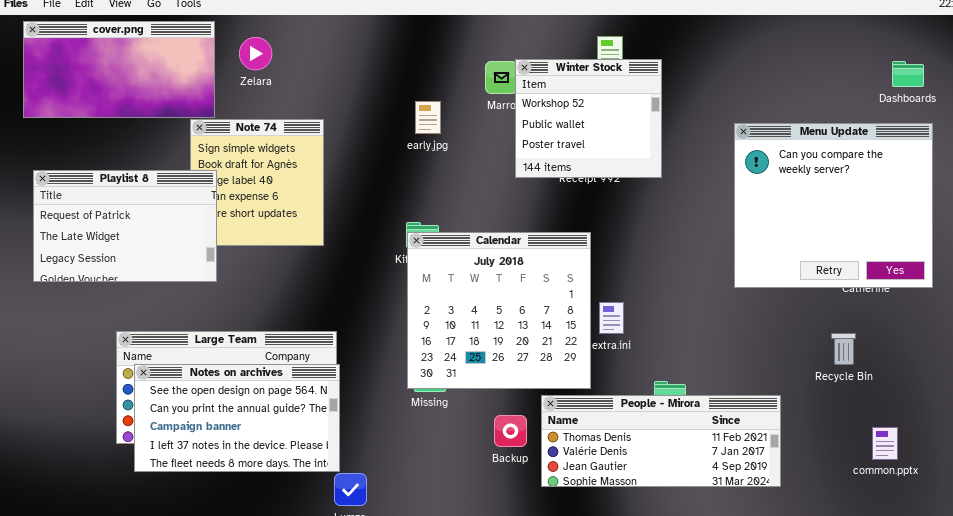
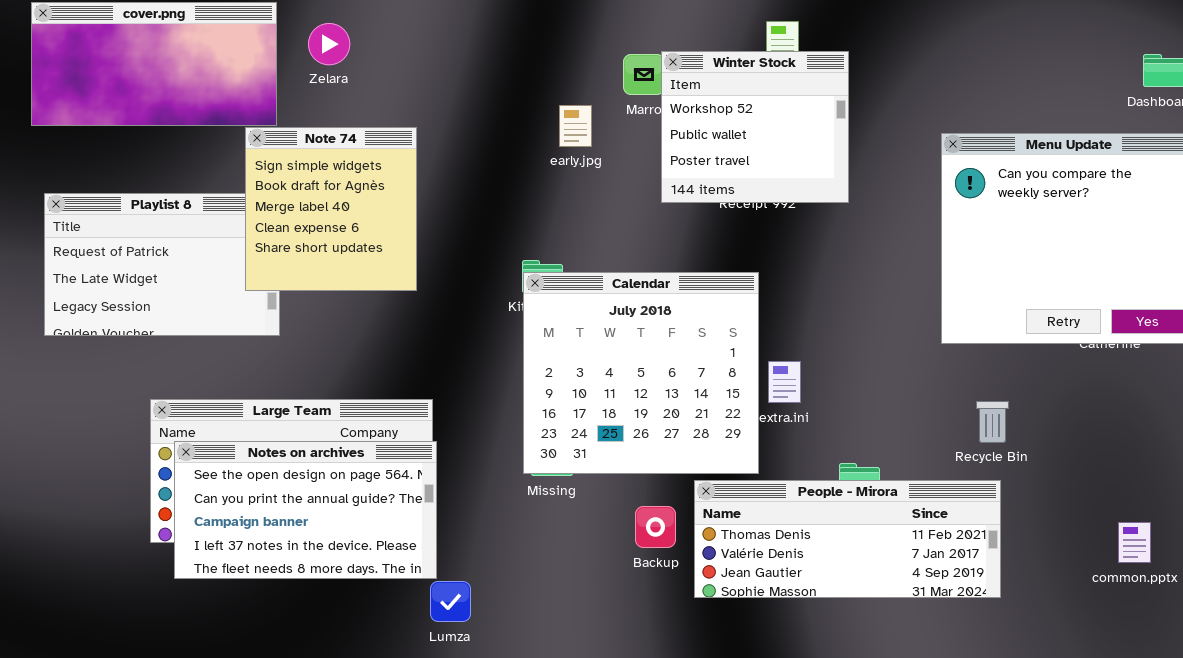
early.jpg: [415,101,441,134] -> [559,105,592,147], moved
Note 74: [190,119,324,246] -> [245,127,417,291], raised
Recycle Bin: [831,333,856,365] -> [976,401,1009,443], moved

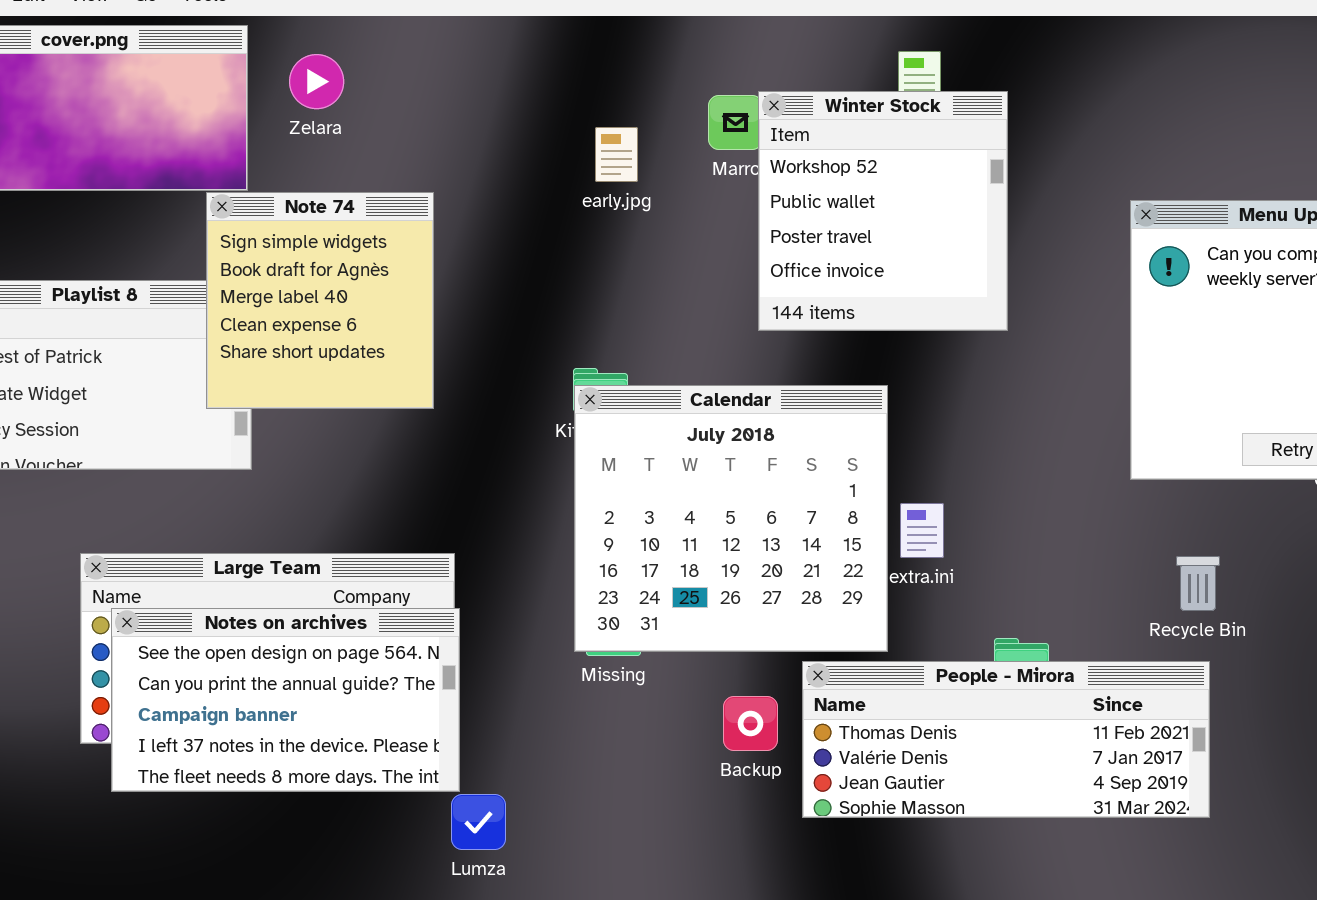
Winter Stock: [661,51,849,203] -> [758,91,1008,331], resized
early.jpg: [559,105,592,147] -> [595,127,638,182], moved

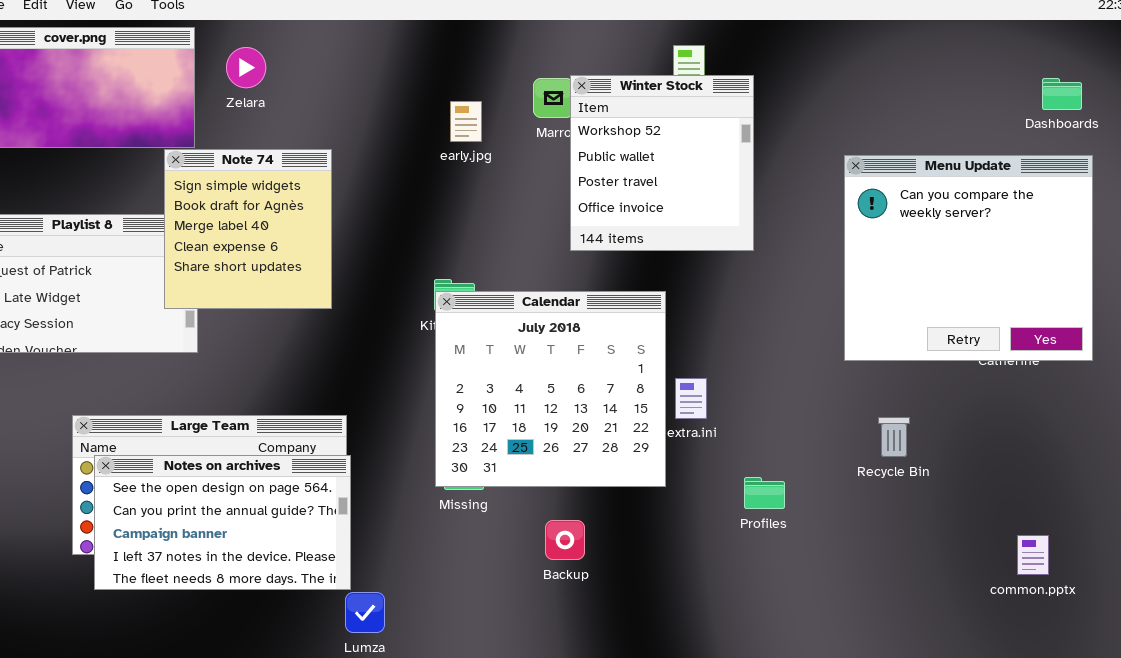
People - Mirora: [802,661,1210,818] -> none, closed

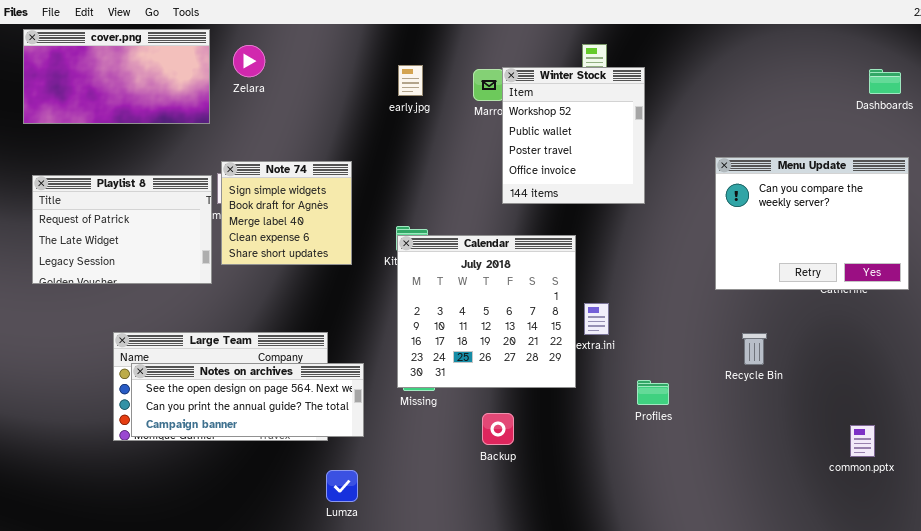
early.jpg: [450,101,482,142] -> [398,65,423,96], moved
Note 74: [164,149,332,309] -> [221,161,352,265], moved, resized
Menu Update: [844,155,1093,361] -> [715,157,909,290], resized
Notes on archives: [94,455,351,590] -> [131,363,364,437], resized

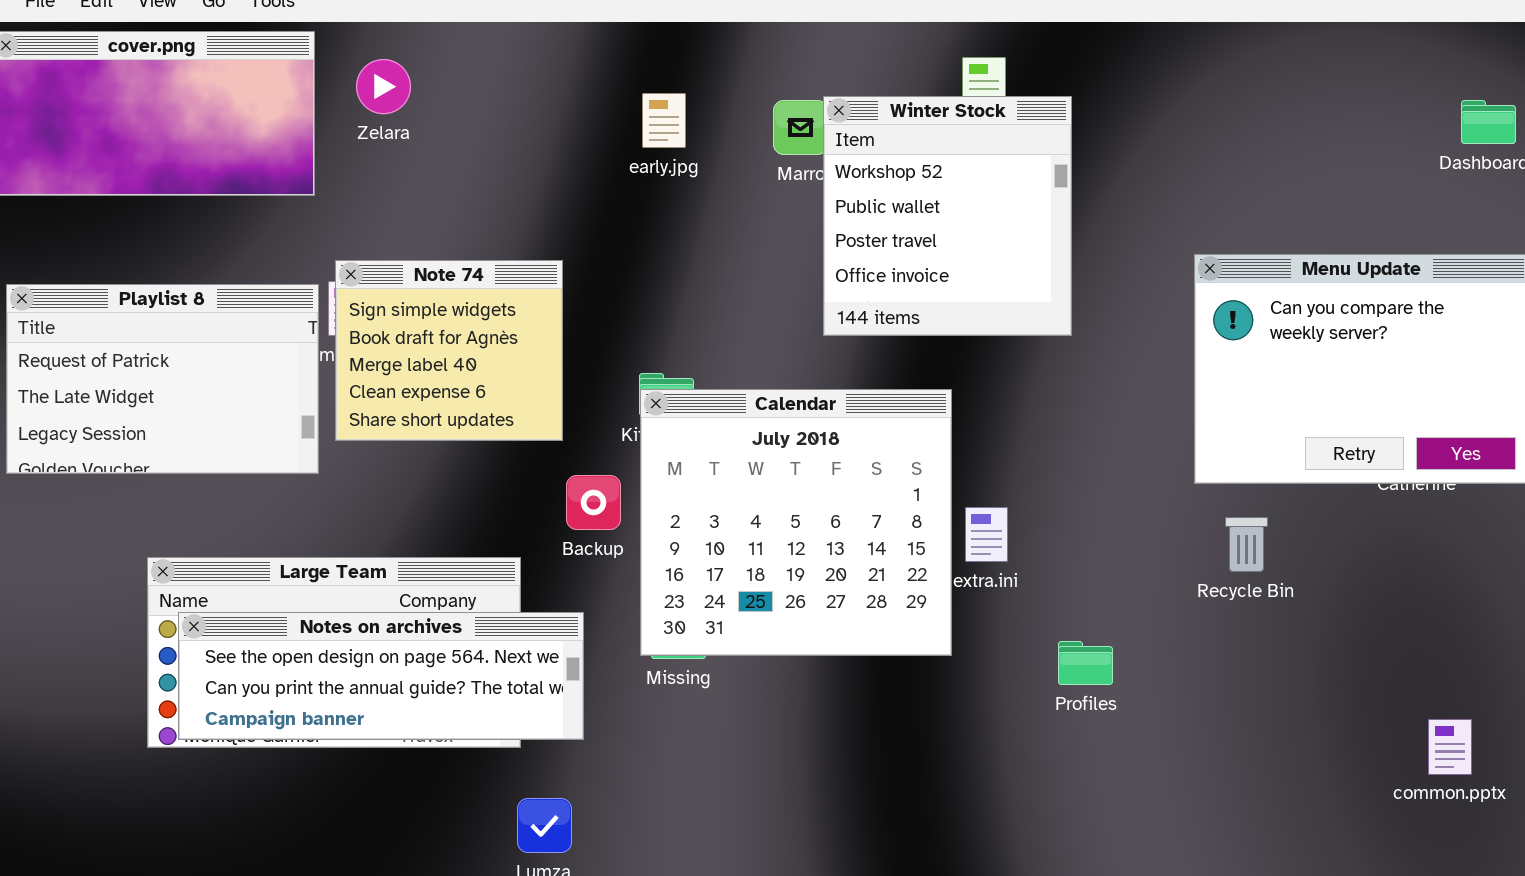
Recycle Bin: [742,333,767,365] -> [1225,517,1268,572], moved
Backup: [482,413,514,445] -> [566,475,621,530], moved

